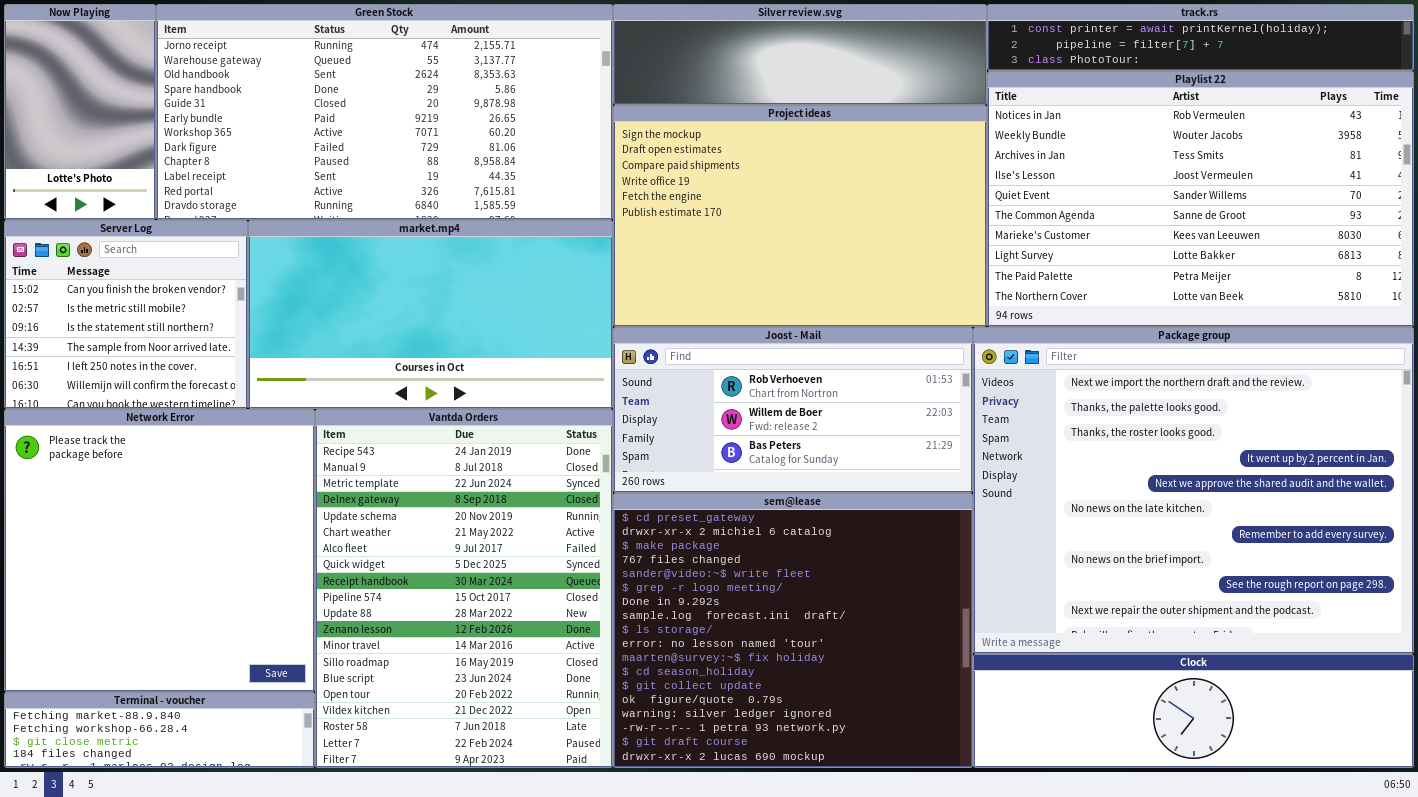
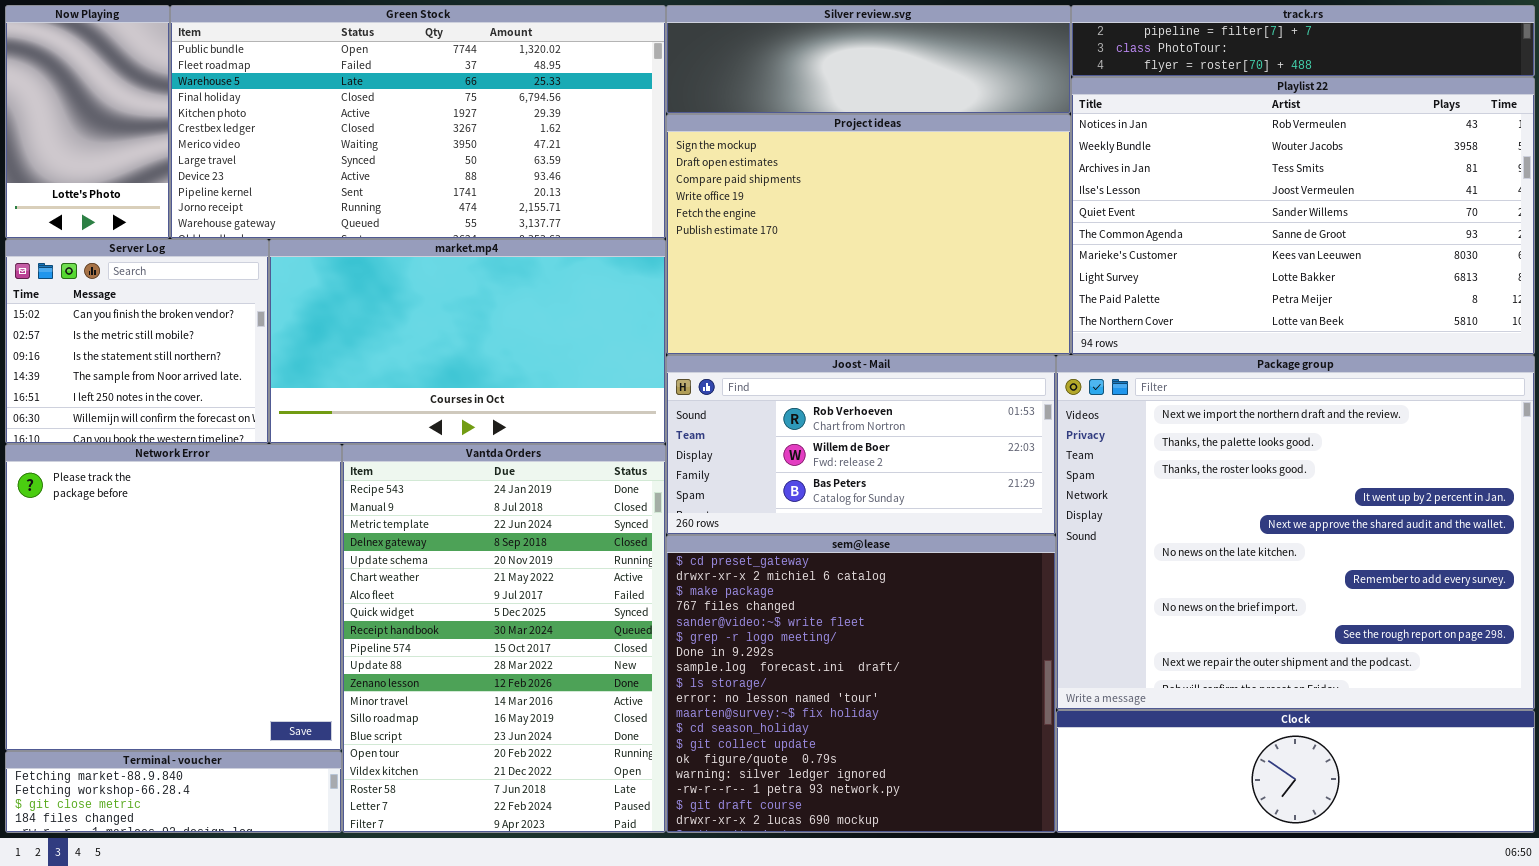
Green Stock: [156,4,613,220] -> [170,5,666,239], scrolled up 10 rows
track.rs: [987,4,1414,71] -> [1071,5,1535,77], scrolled down 1 row

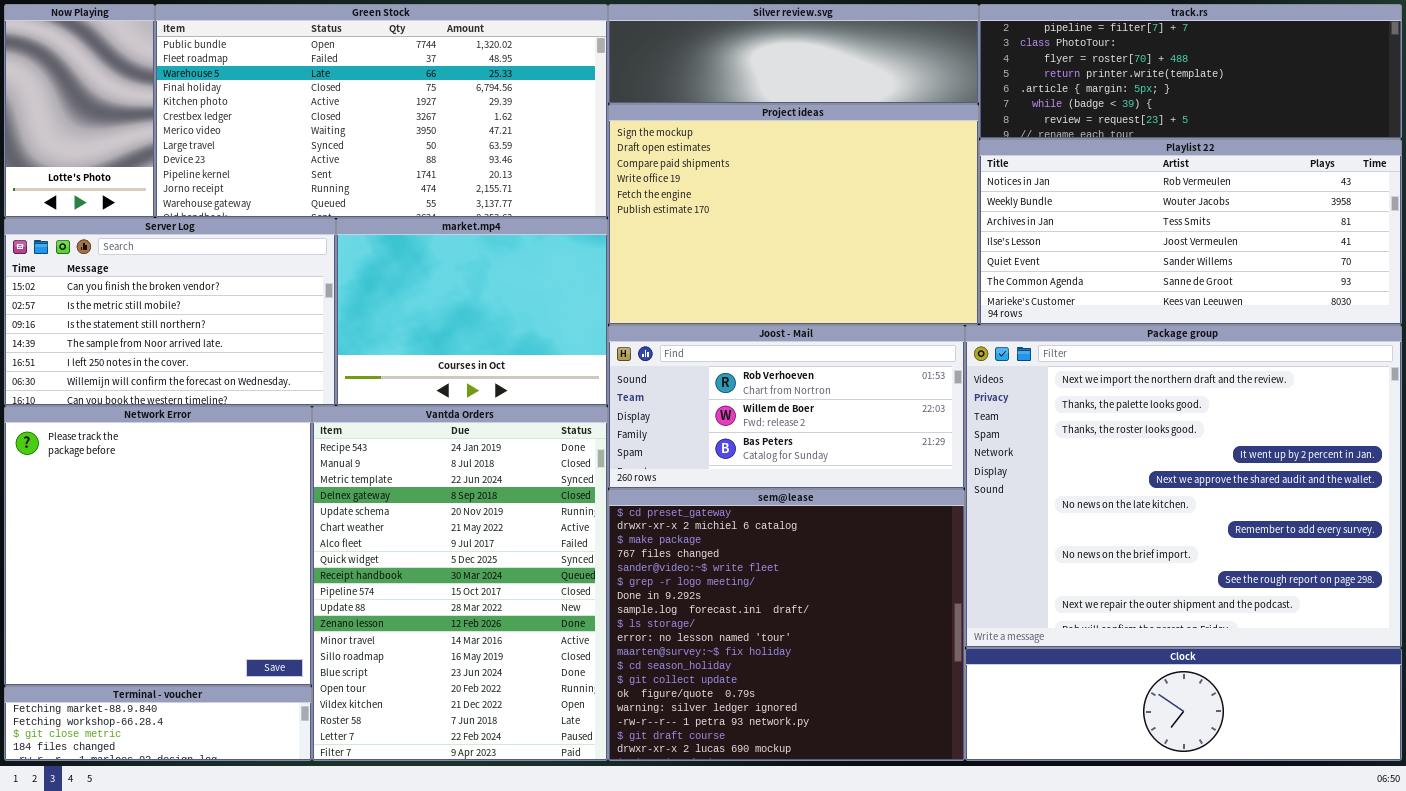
track.rs: [1071,5,1535,77] -> [979,4,1402,139], resized
Playlist 22: [1071,77,1535,355] -> [979,139,1402,325], resized
Server Log: [5,239,269,444] -> [4,218,336,406], resized
market.mp4: [269,239,666,444] -> [336,218,608,406], resized

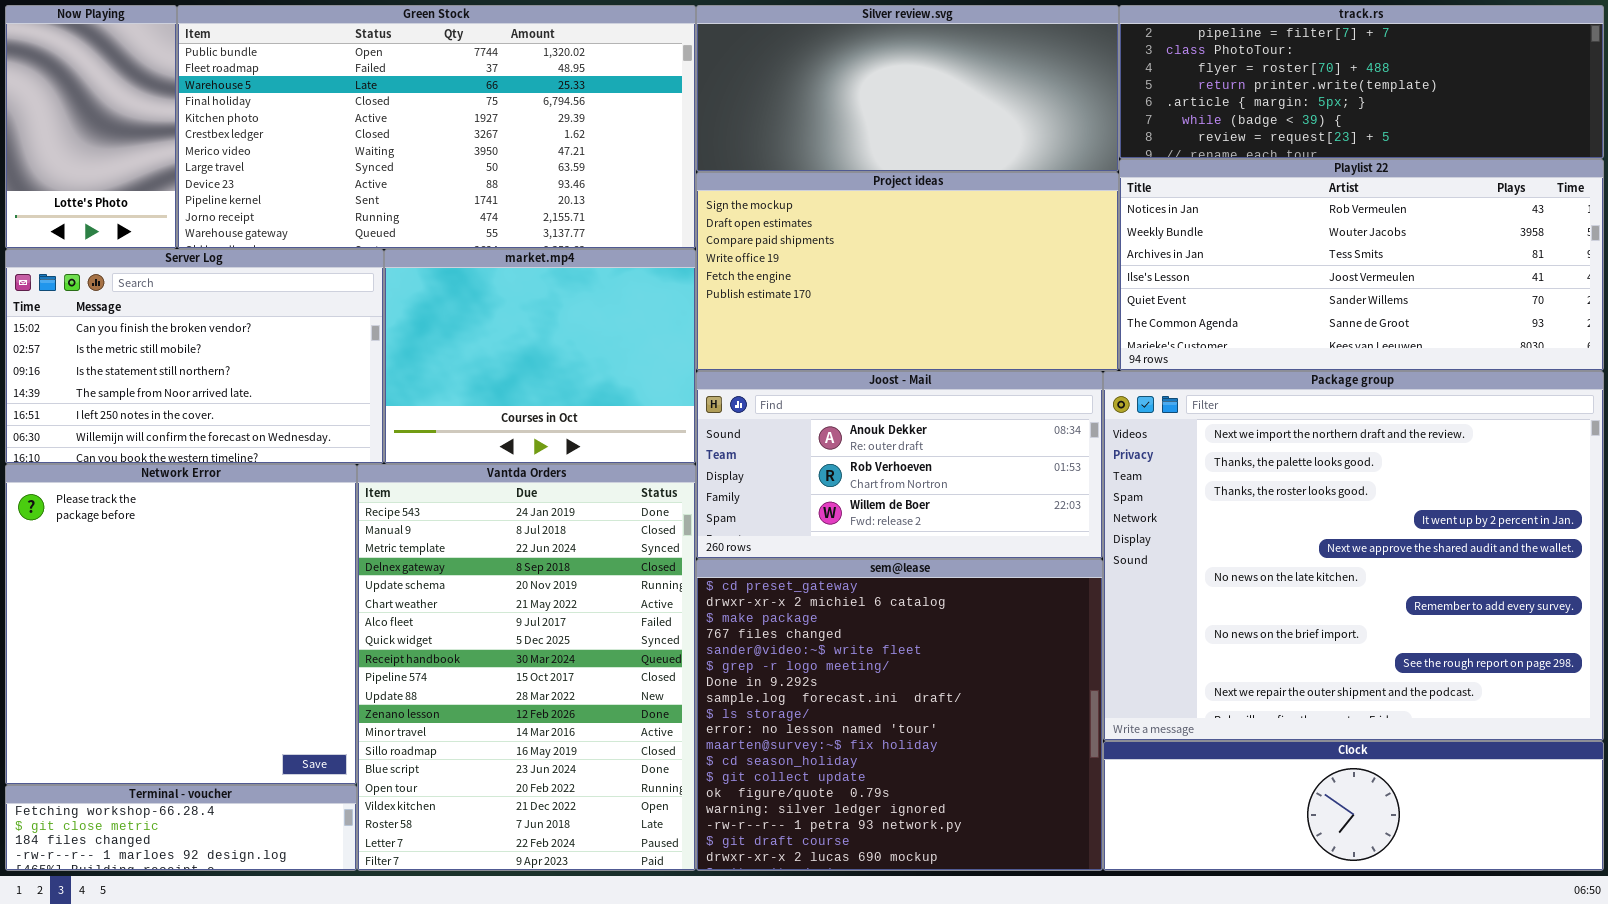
Silver review.svg: [608,4,979,104] -> [696,5,1119,172], resized
Project ideas: [608,104,979,325] -> [696,172,1119,371], resized
Joost - Mail: [608,325,965,489] -> [696,371,1103,559], scrolled up 1 row
Terminal - voucher: [4,686,312,761] -> [5,785,357,871], scrolled down 1 row

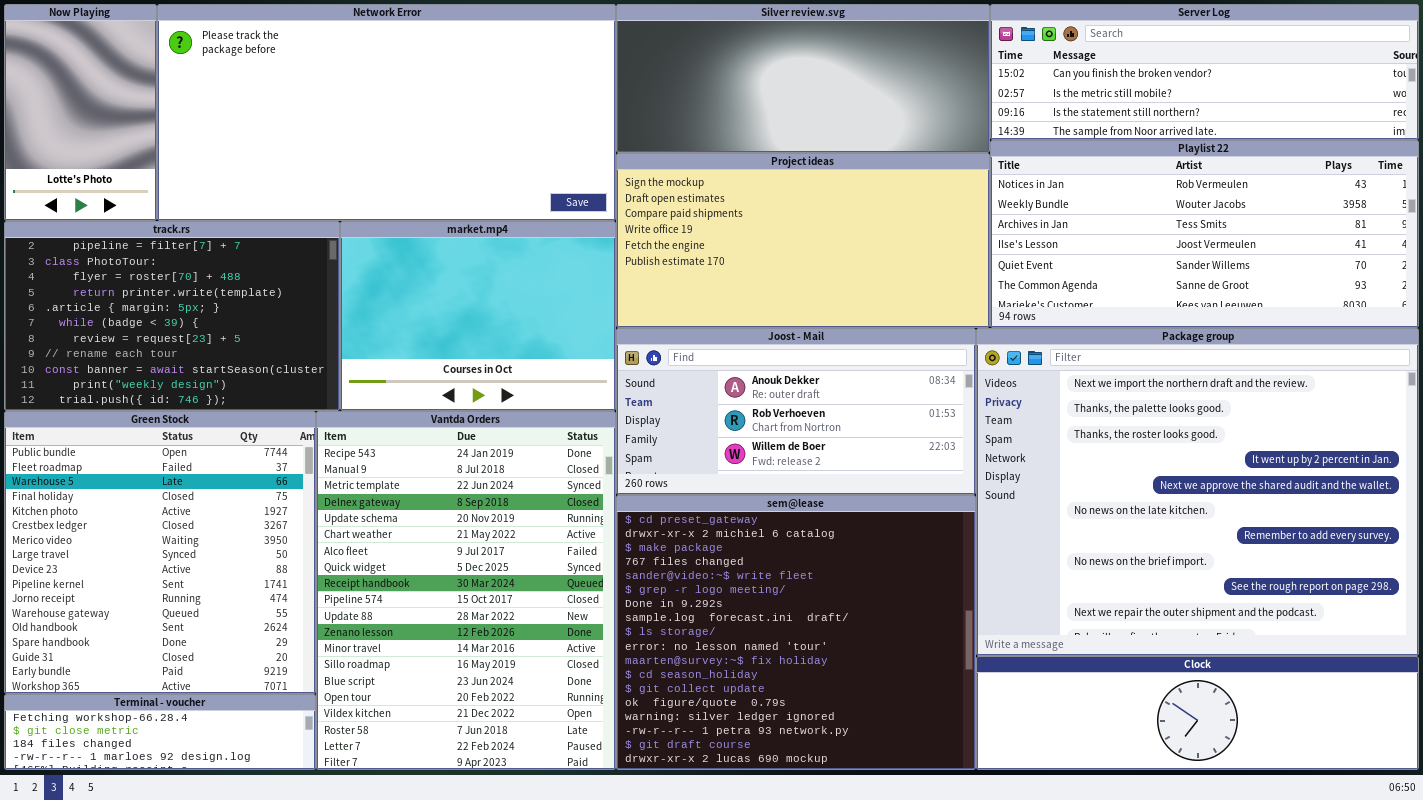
Green Stock: [177,5,696,249] -> [4,411,316,694], moved, resized
track.rs: [1119,5,1604,159] -> [4,221,340,411], moved, resized
Server Log: [5,249,384,464] -> [990,4,1419,140], moved, resized
Network Error: [5,464,357,785] -> [157,4,616,221], moved, resized

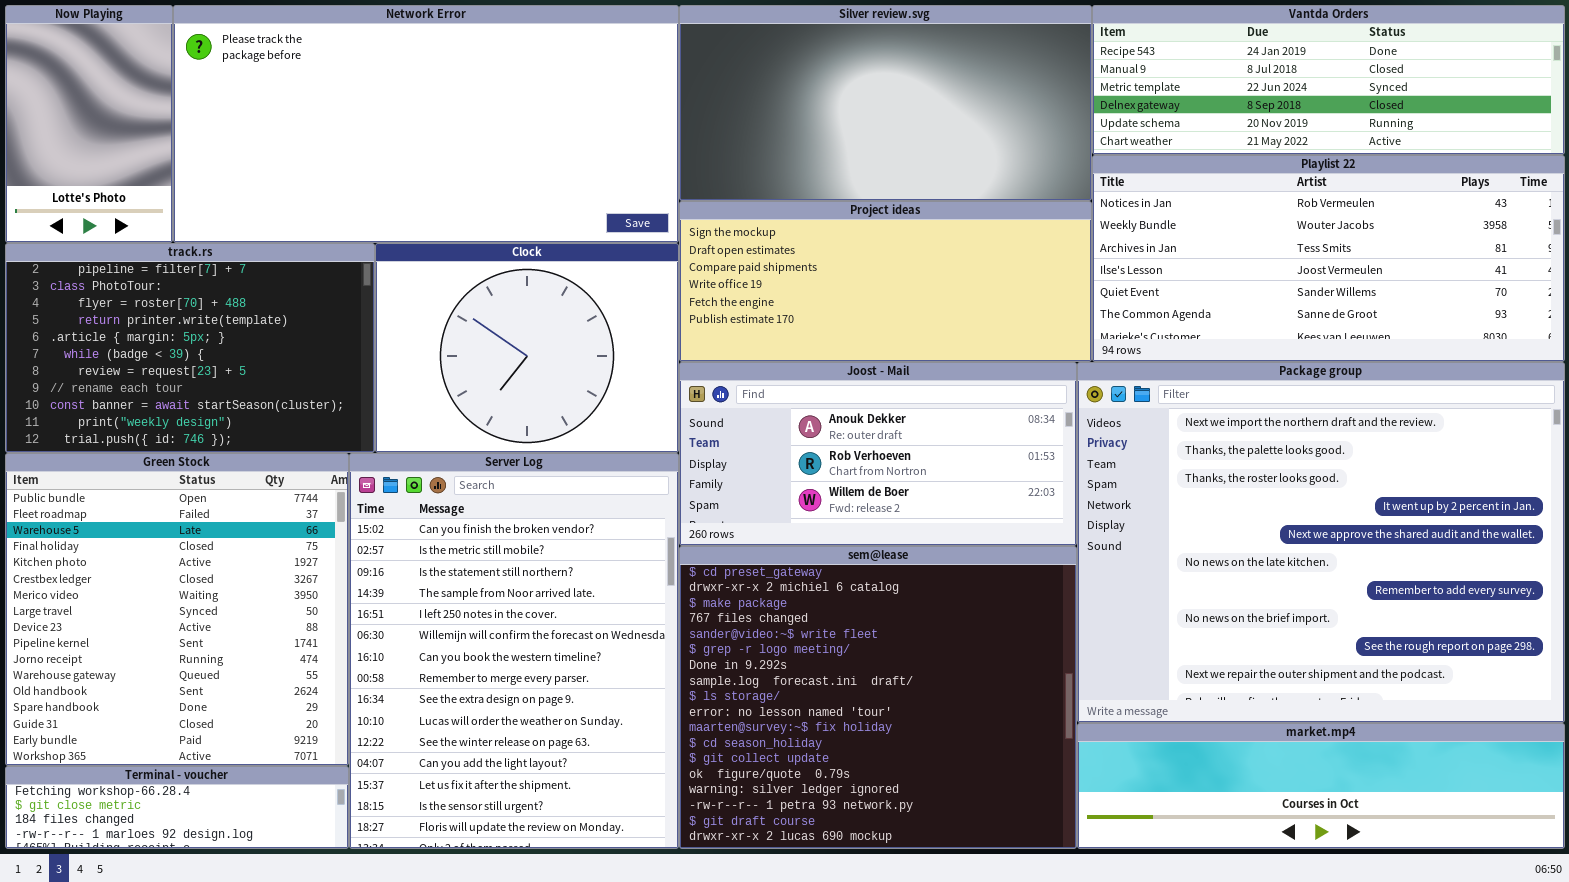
Silver review.svg: [616,4,990,153] -> [679,5,1092,201], resized
Server Log: [990,4,1419,140] -> [349,453,679,849], moved, resized
Project ideas: [616,153,990,328] -> [679,201,1092,362], resized
market.mp4: [340,221,616,411] -> [1077,723,1565,849], moved, resized
Vantda Orders: [316,411,616,770] -> [1092,5,1565,155], moved, resized
Clock: [976,656,1419,770] -> [375,243,679,453], moved, resized

